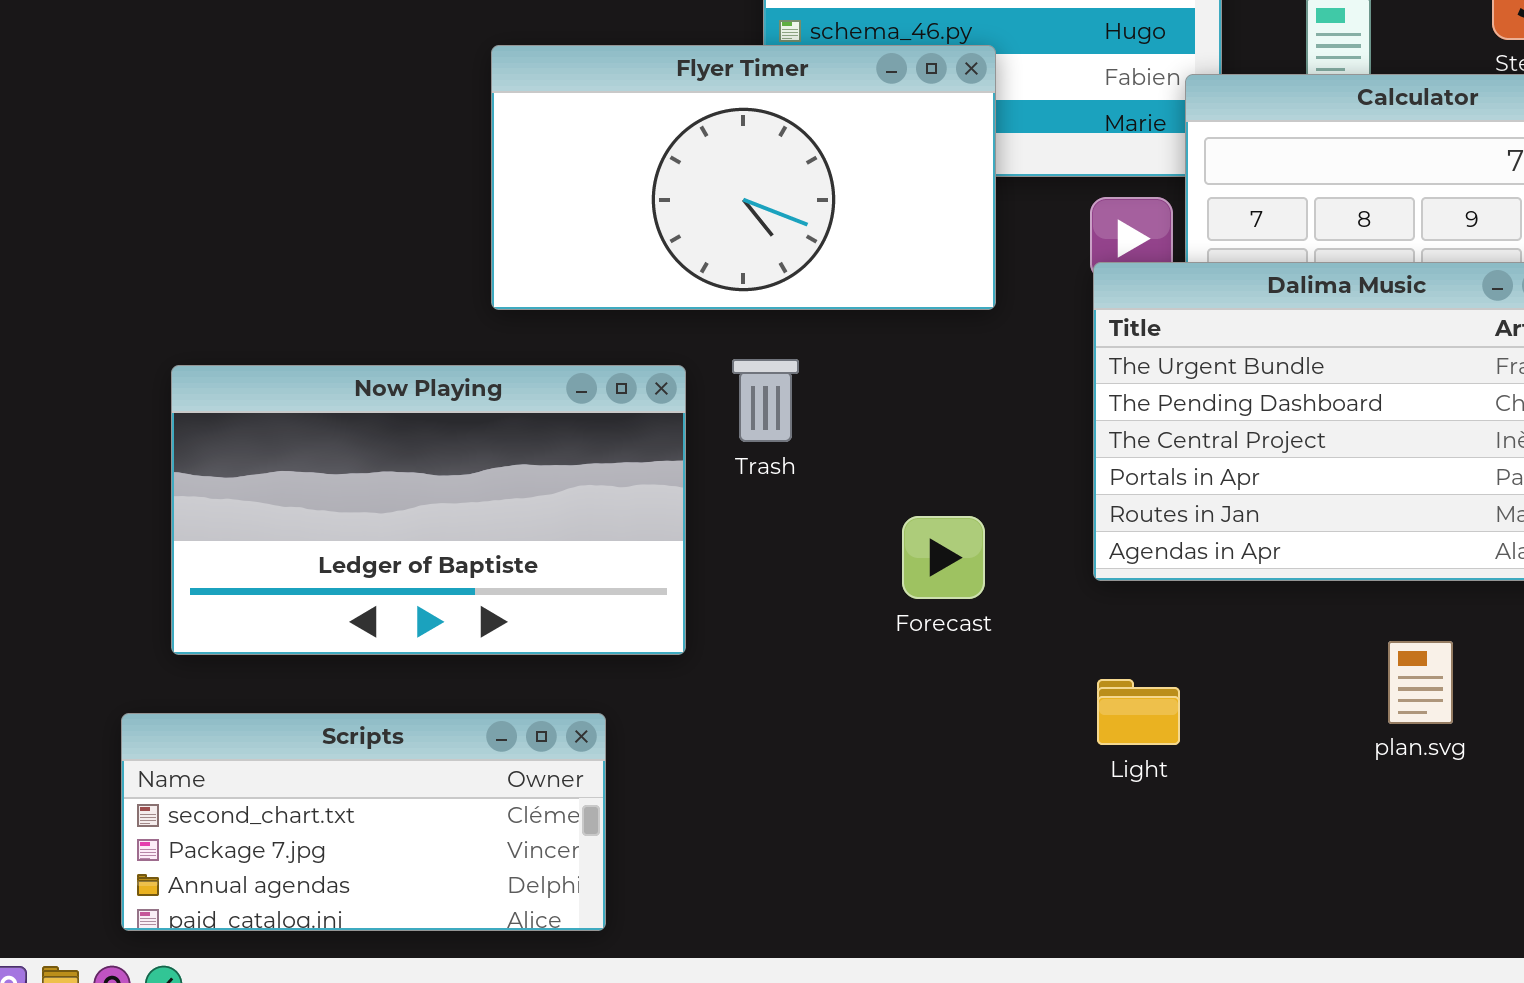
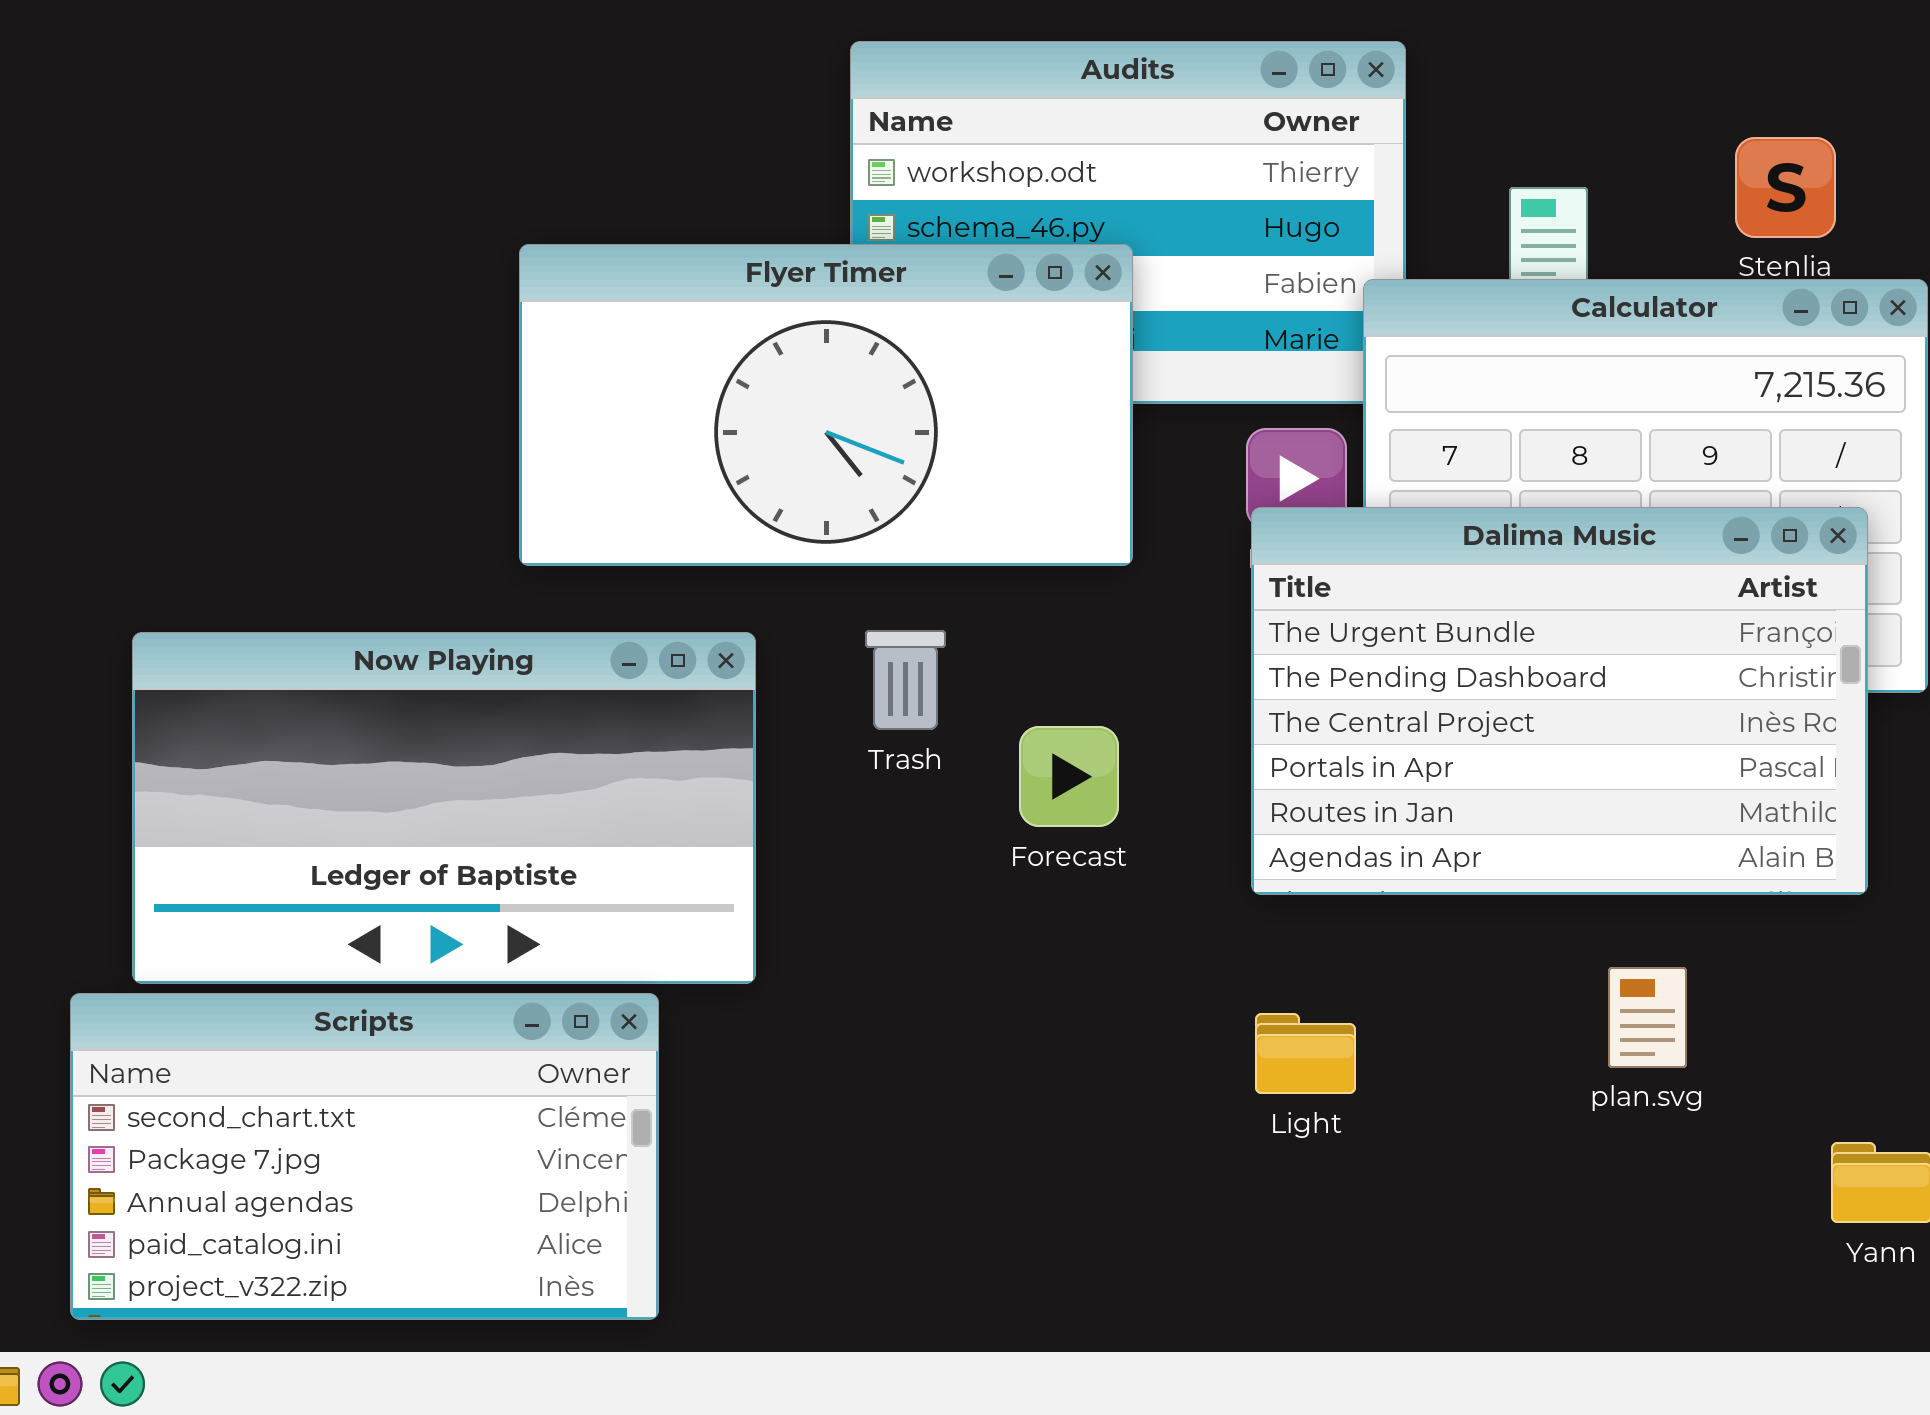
Trash: [732,359,799,442] -> [865,630,946,730], moved
Forecast: [902,516,985,599] -> [1019,726,1119,827], moved
Scripts: [121,713,606,931] -> [70,993,659,1320], resized

